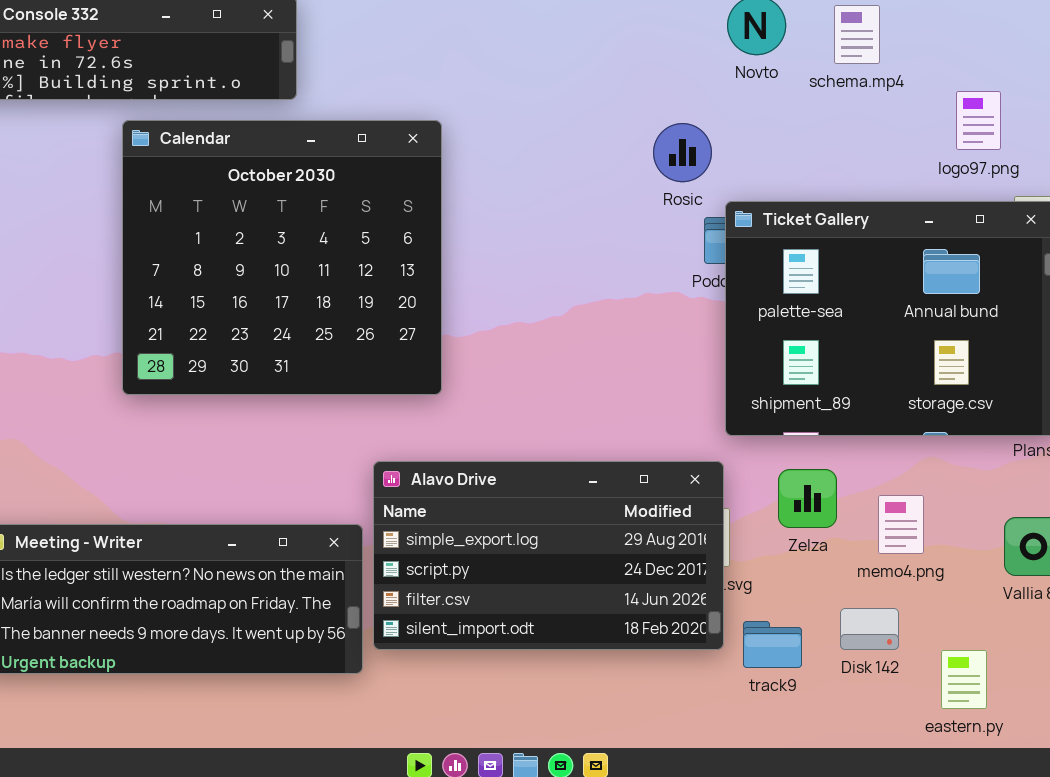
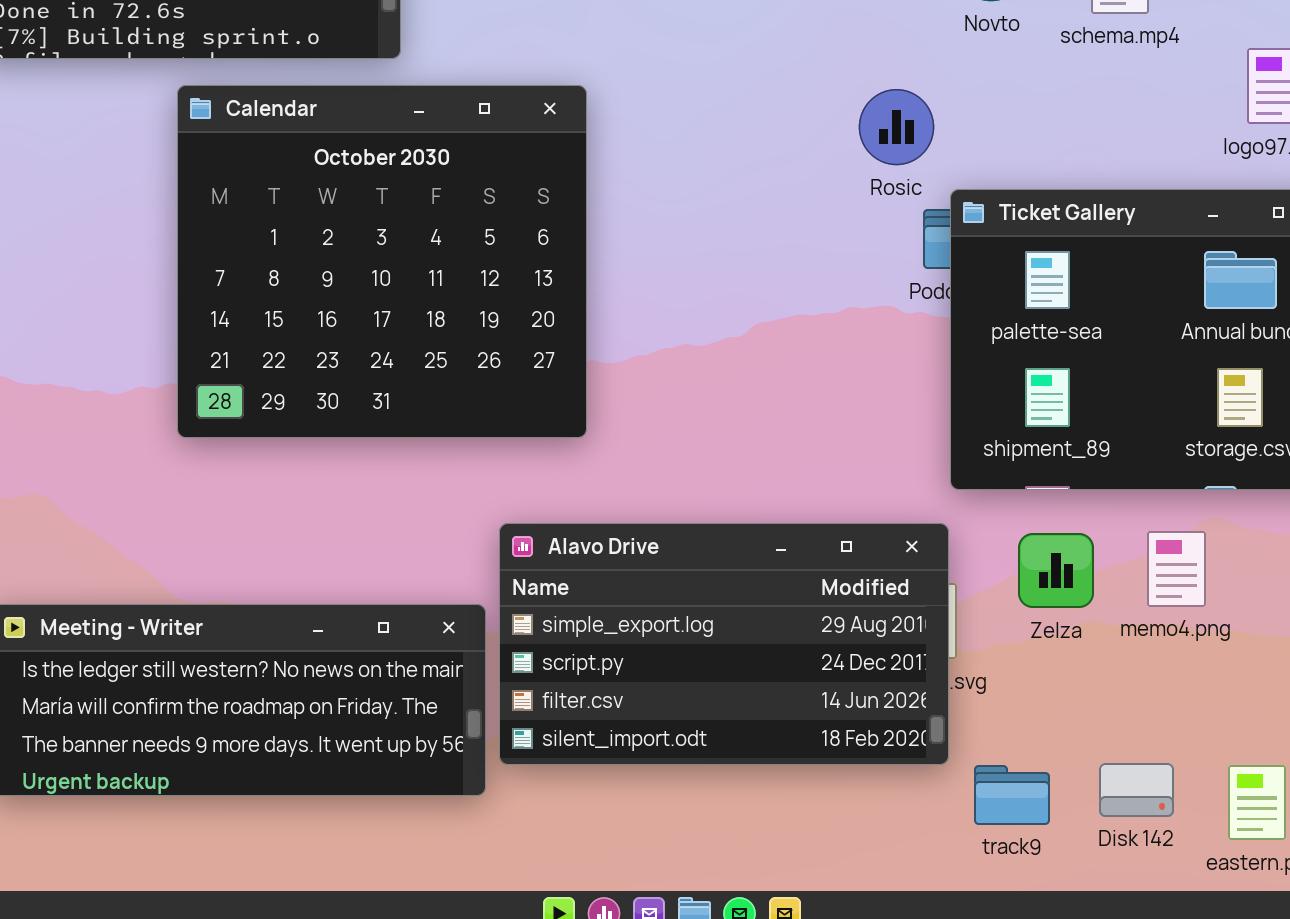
memo4.png: [878,495,924,554] -> [1147,531,1206,607], moved
Disk 142: [840,608,899,650] -> [1099,763,1174,817], moved
track9: [743,621,802,668] -> [974,765,1050,825], moved

